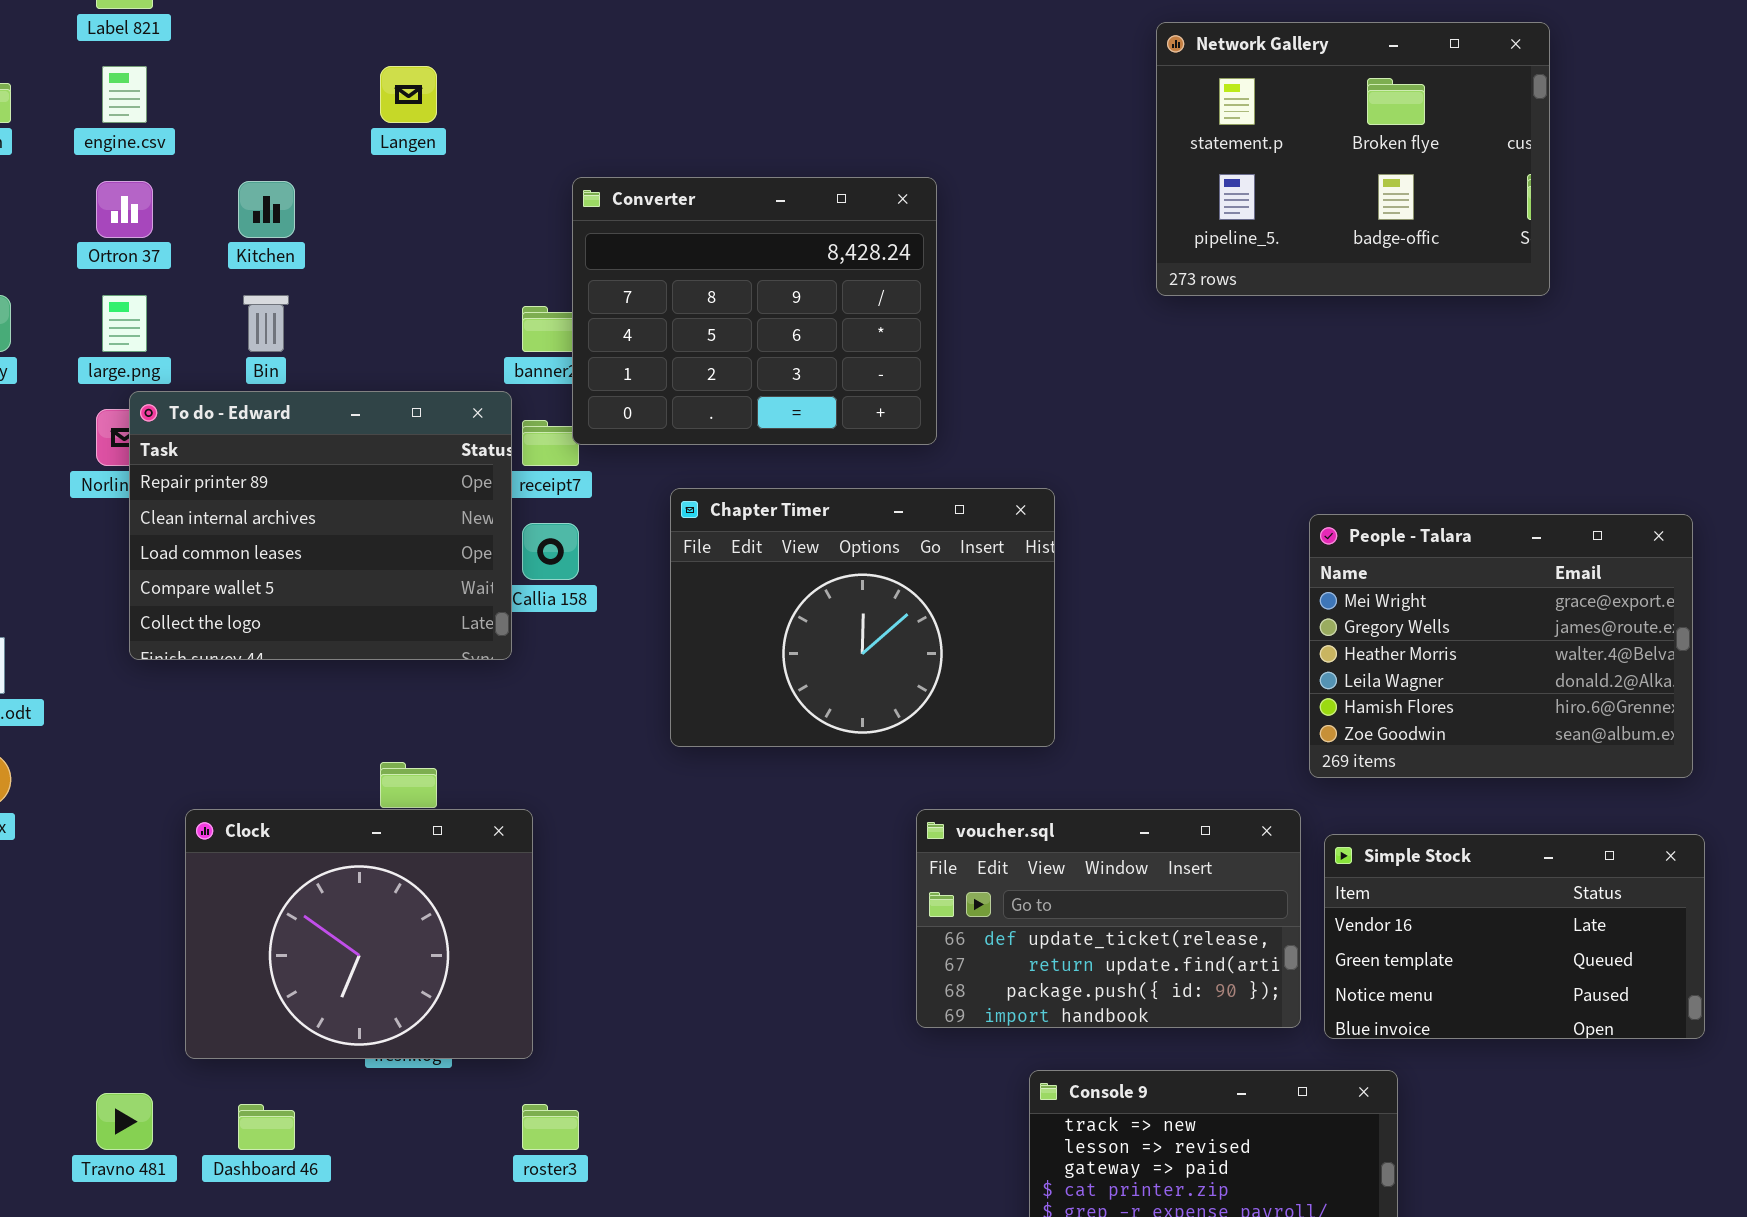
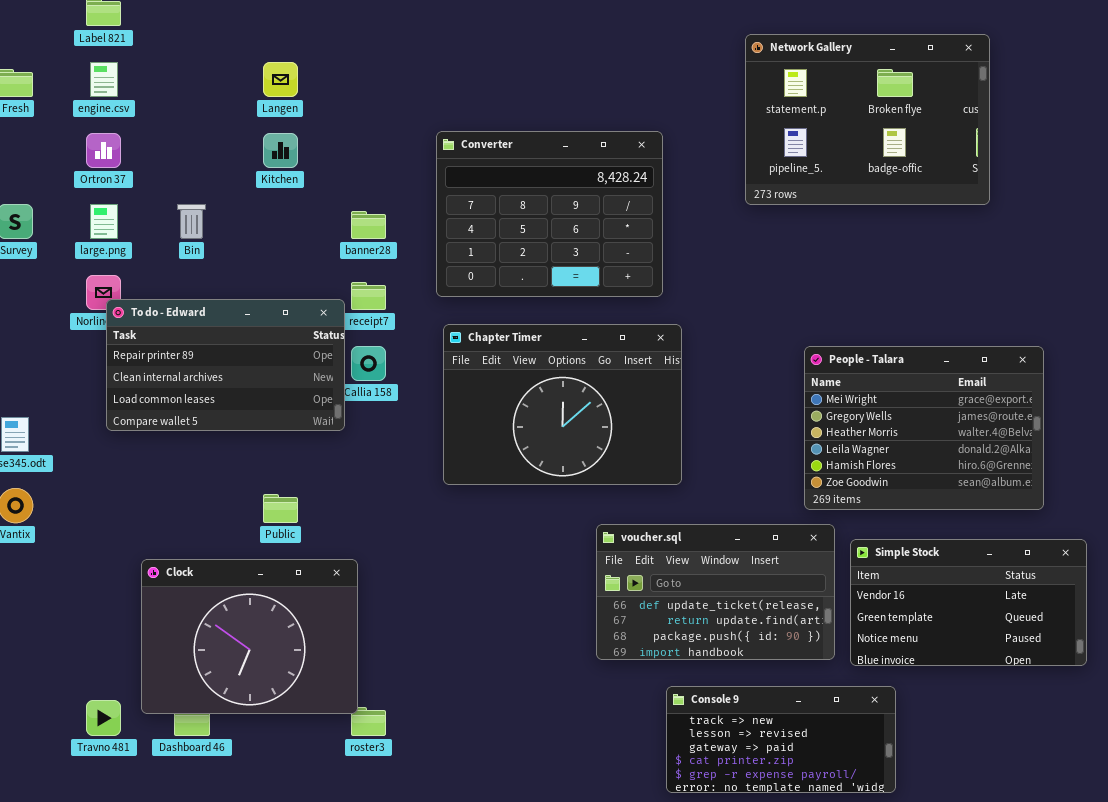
Converter: [572,177,937,445] -> [436,131,663,297], moved
Kitchen: [238,181,295,238] -> [263,133,298,168], moved
To do - Edward: [129,391,512,660] -> [106,299,345,431], resized
People - Talara: [1309,514,1693,778] -> [804,346,1044,510], moved
Clock: [185,809,533,1059] -> [141,559,358,714], moved

